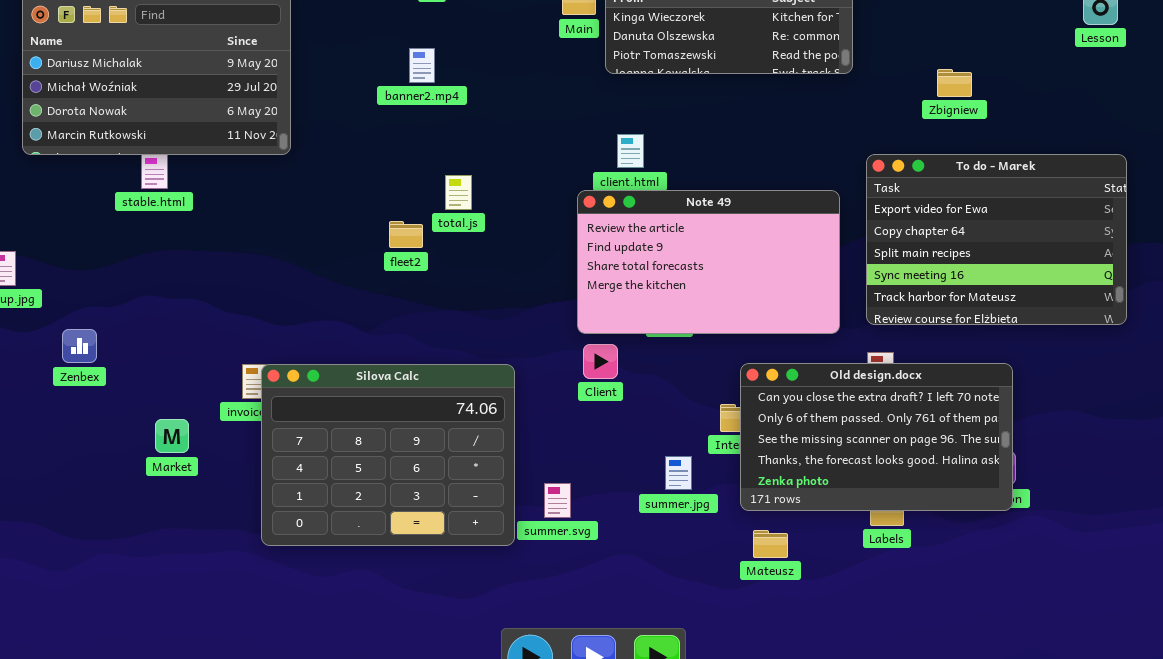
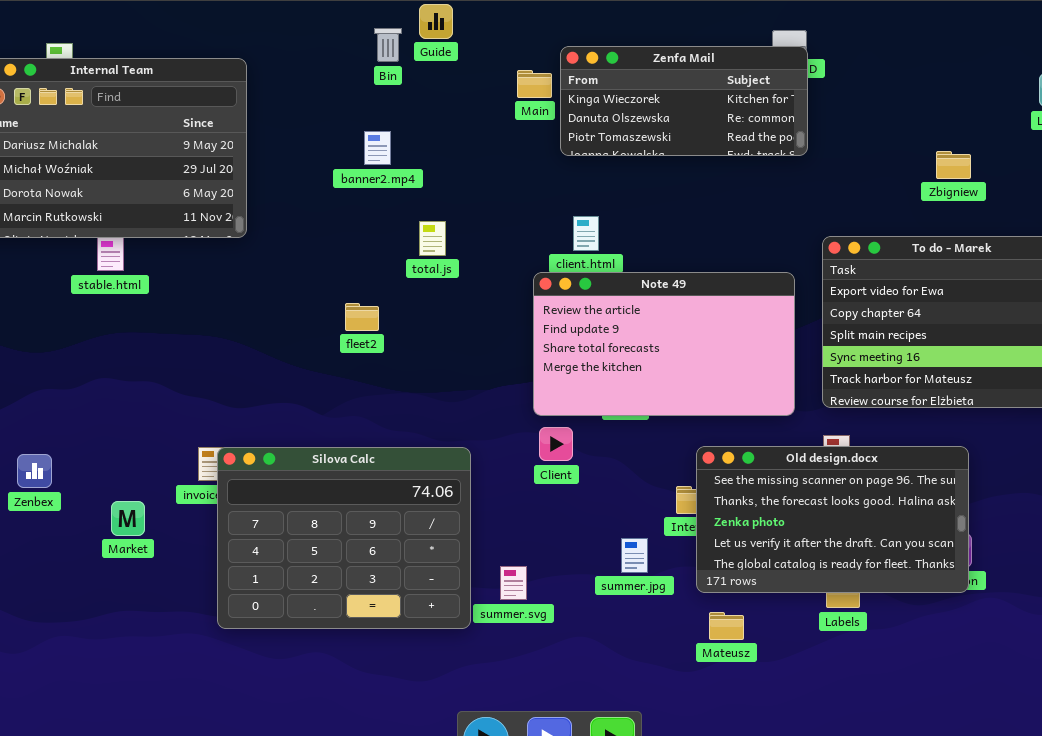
Zbigniew: [937,69,972,97] -> [936,151,971,179], moved
total.js: [445,175,472,210] -> [419,221,446,256], moved
Zenbex: [62,329,97,363] -> [17,454,52,488], moved
Old design.docx: [740,363,1013,511] -> [696,446,969,593], scrolled down 2 rows

